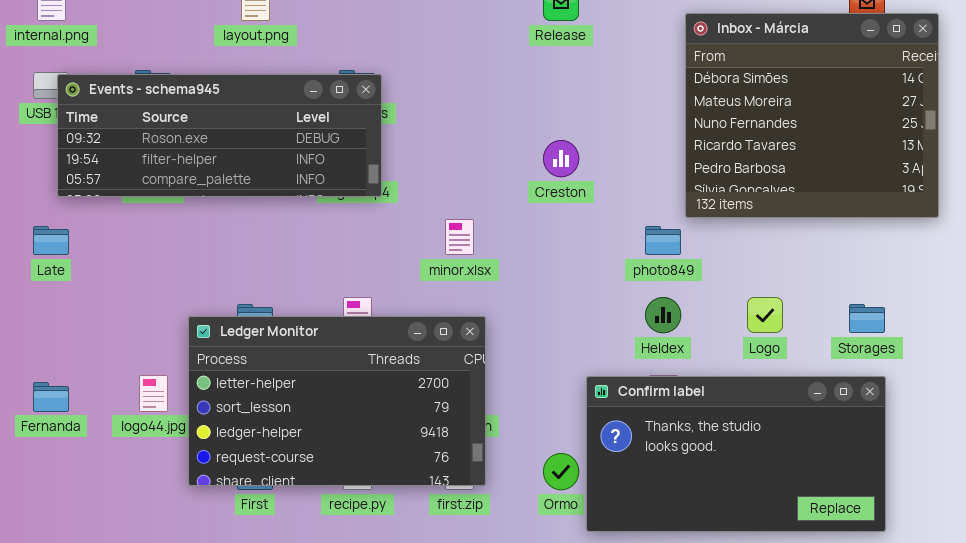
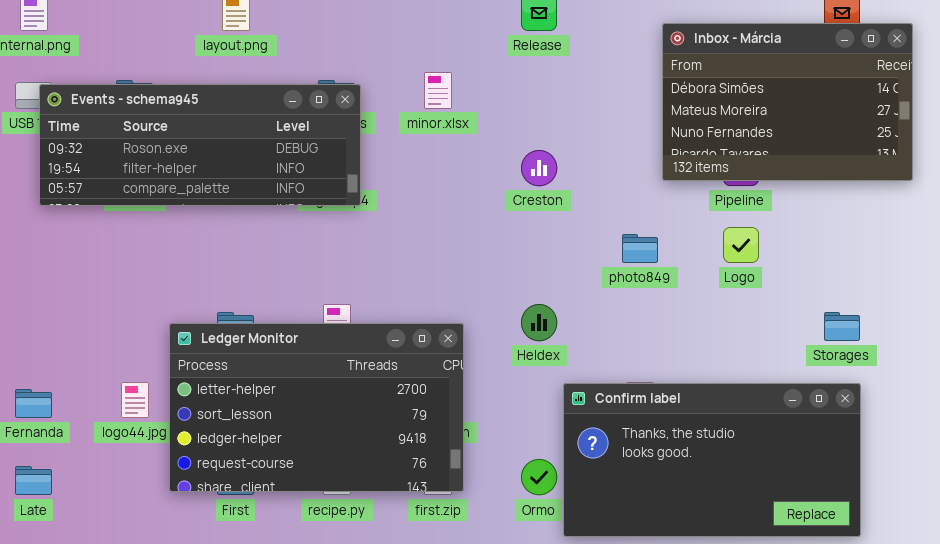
Inbox - Márcia: [685,13,939,218] -> [662,23,913,181], resized
minor.xlsx: [445,219,474,255] -> [424,72,452,109], moved
Late: [33,226,69,255] -> [15,466,52,495], moved
Heldex: [645,297,681,333] -> [521,304,557,341], moved
Logo: [747,297,783,333] -> [723,227,759,263], moved

